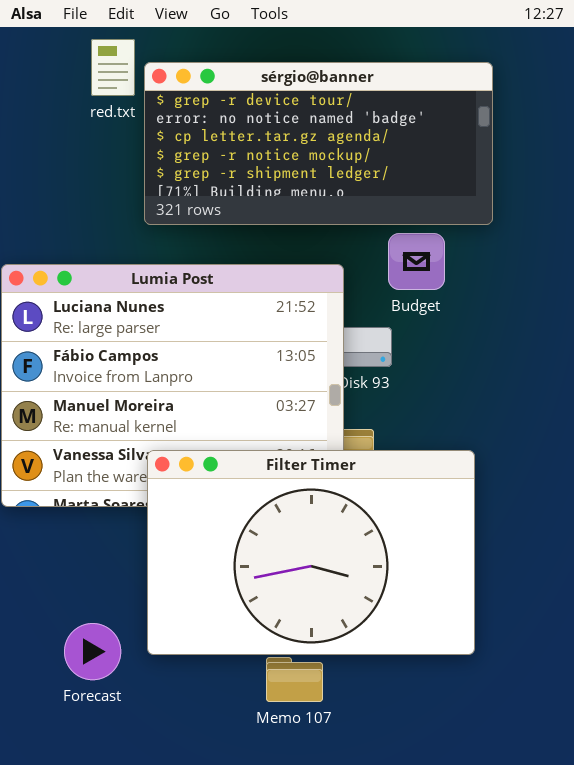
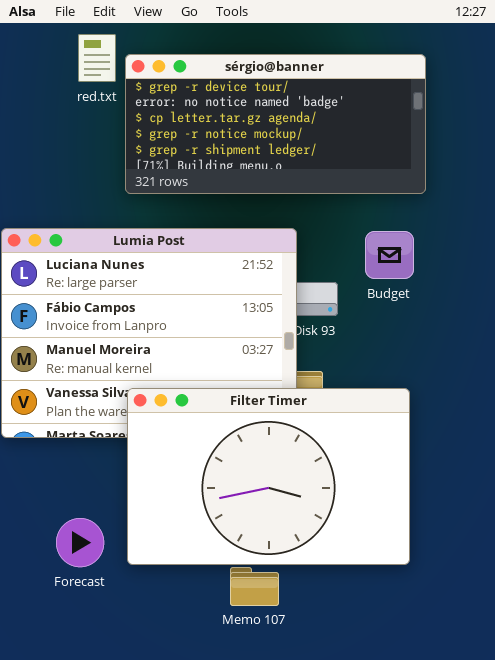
Budget: [388,233,445,290] -> [365,231,414,279], moved
Forecast: [64,623,121,680] -> [56,518,104,567], moved

